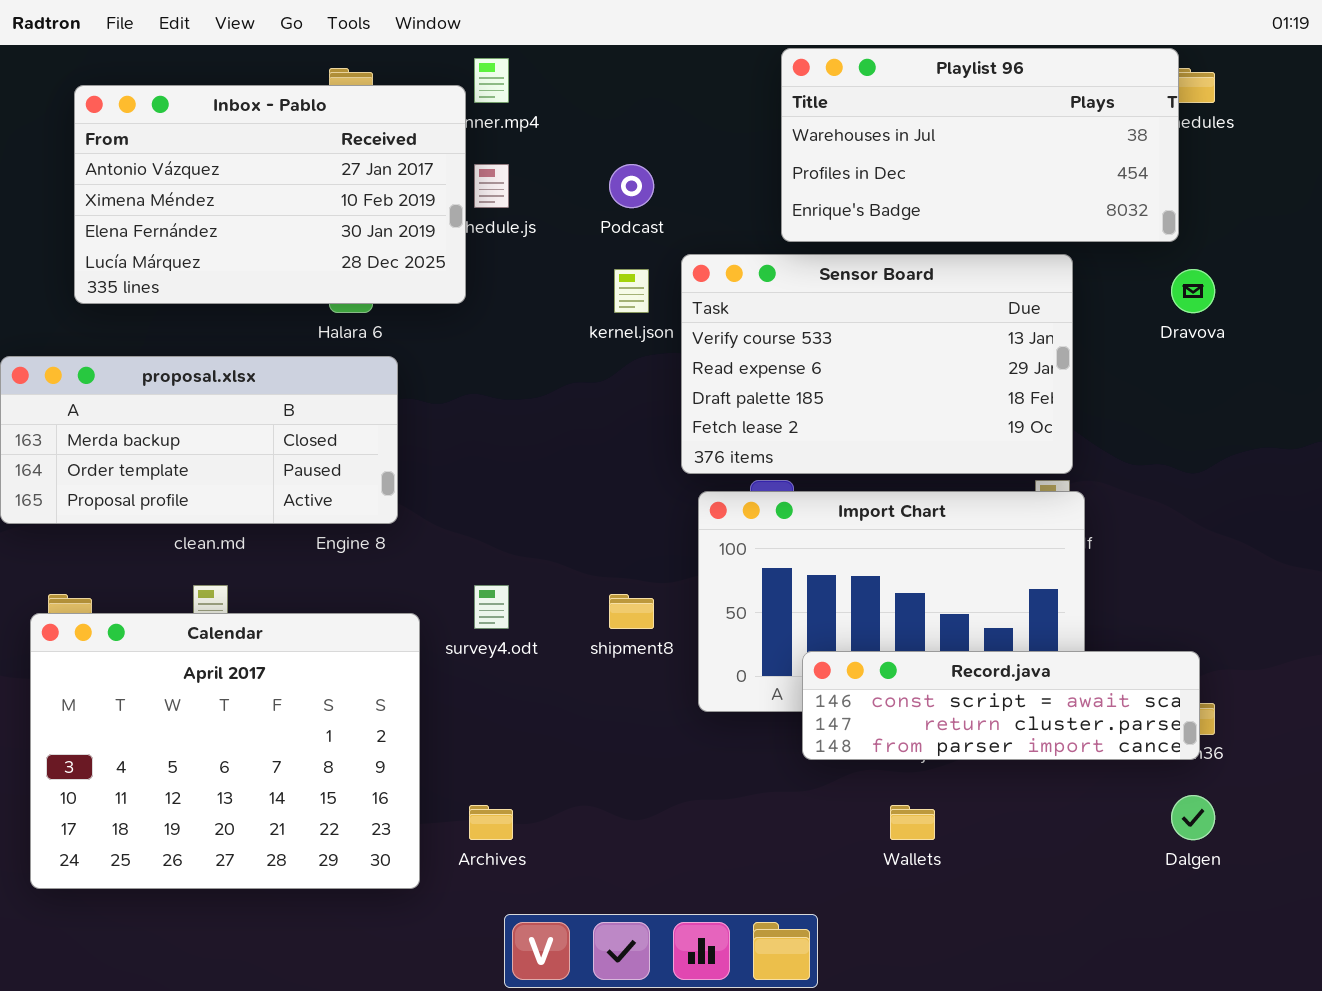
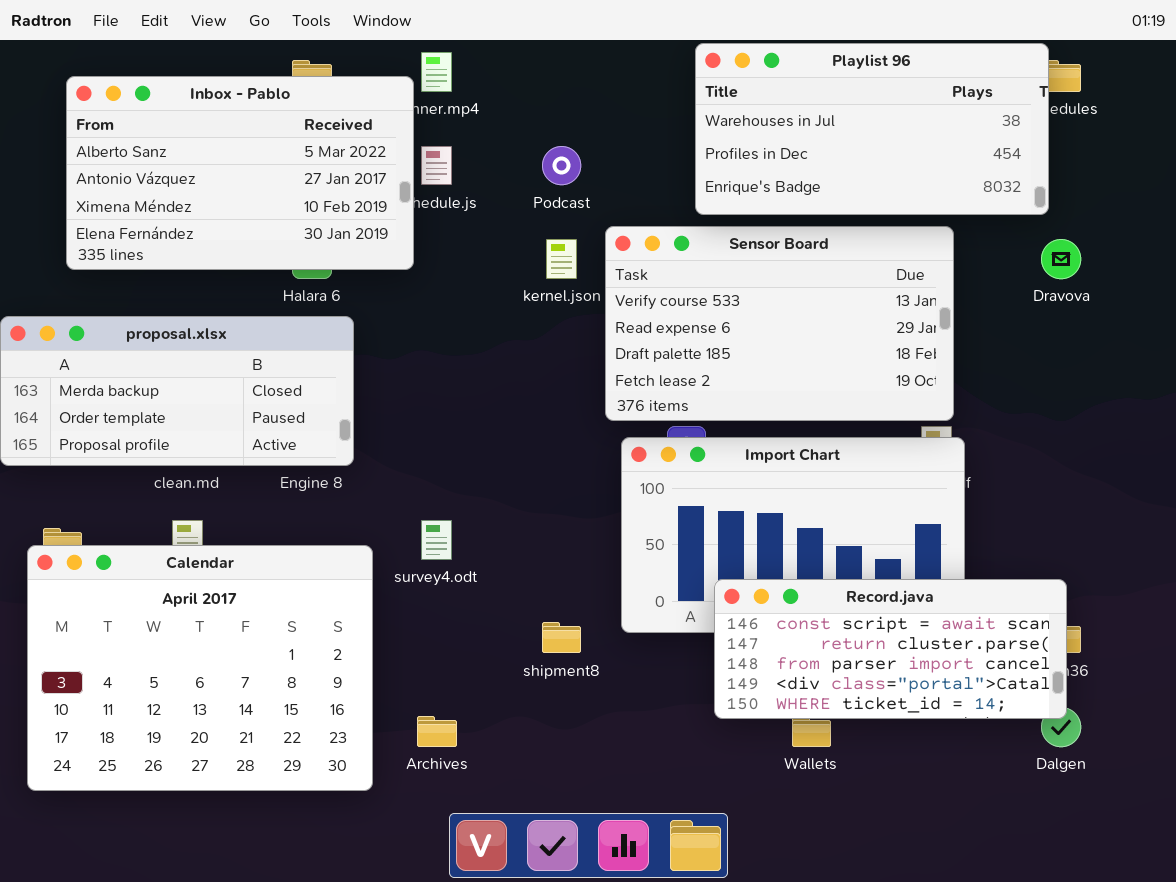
Inbox - Pablo: [74,85,466,304] -> [66,76,414,270], scrolled up 1 row
shipment8: [609,594,654,629] -> [542,622,581,653], moved
Record.java: [802,651,1200,760] -> [714,579,1067,719], resized

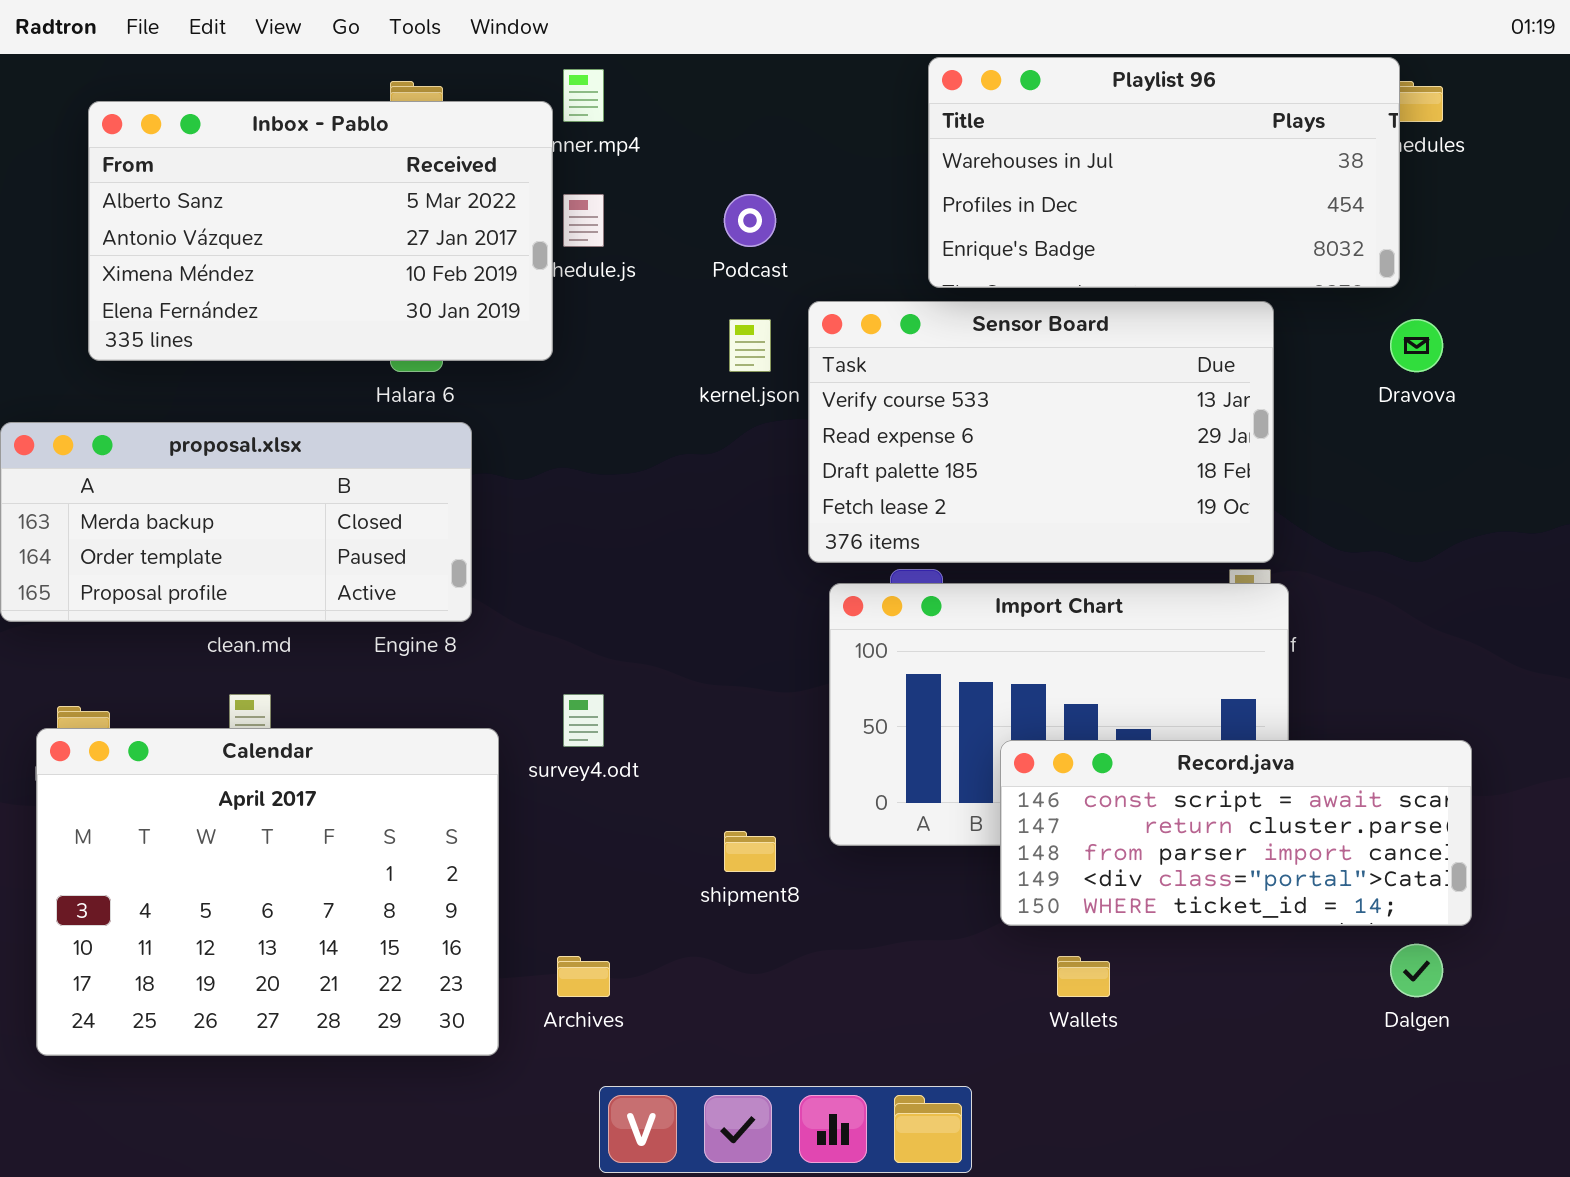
Record.java: [714,579,1067,719] -> [1000,740,1472,926], moved

